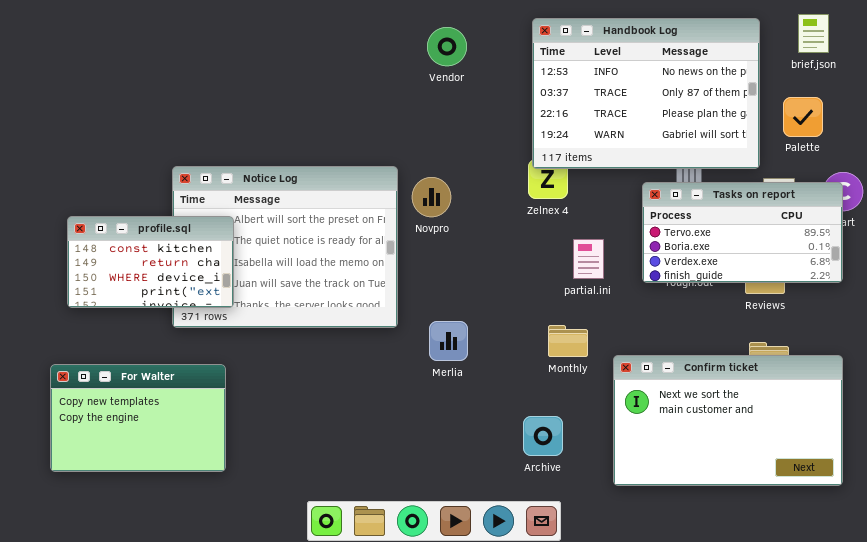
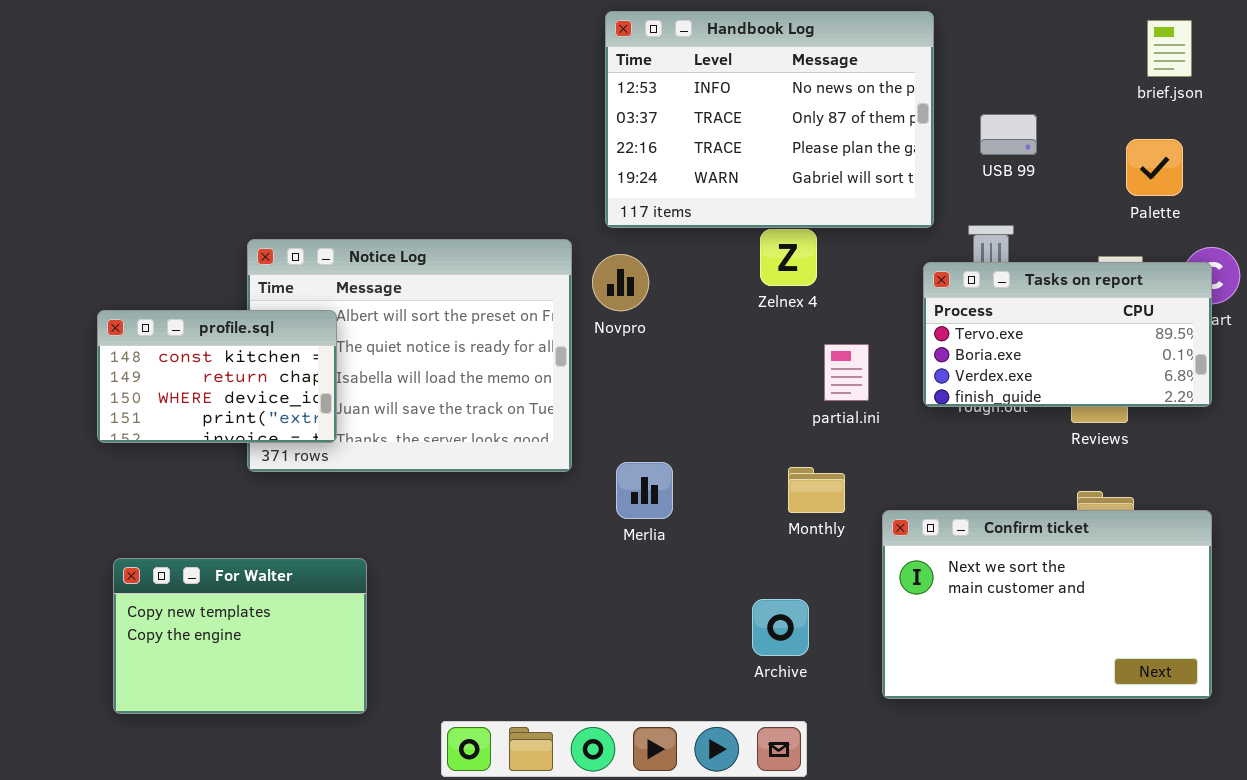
Handbook Log: [532,18,760,169] -> [605,11,934,228], moved
For Walter: [50,364,226,472] -> [113,558,367,714], moved

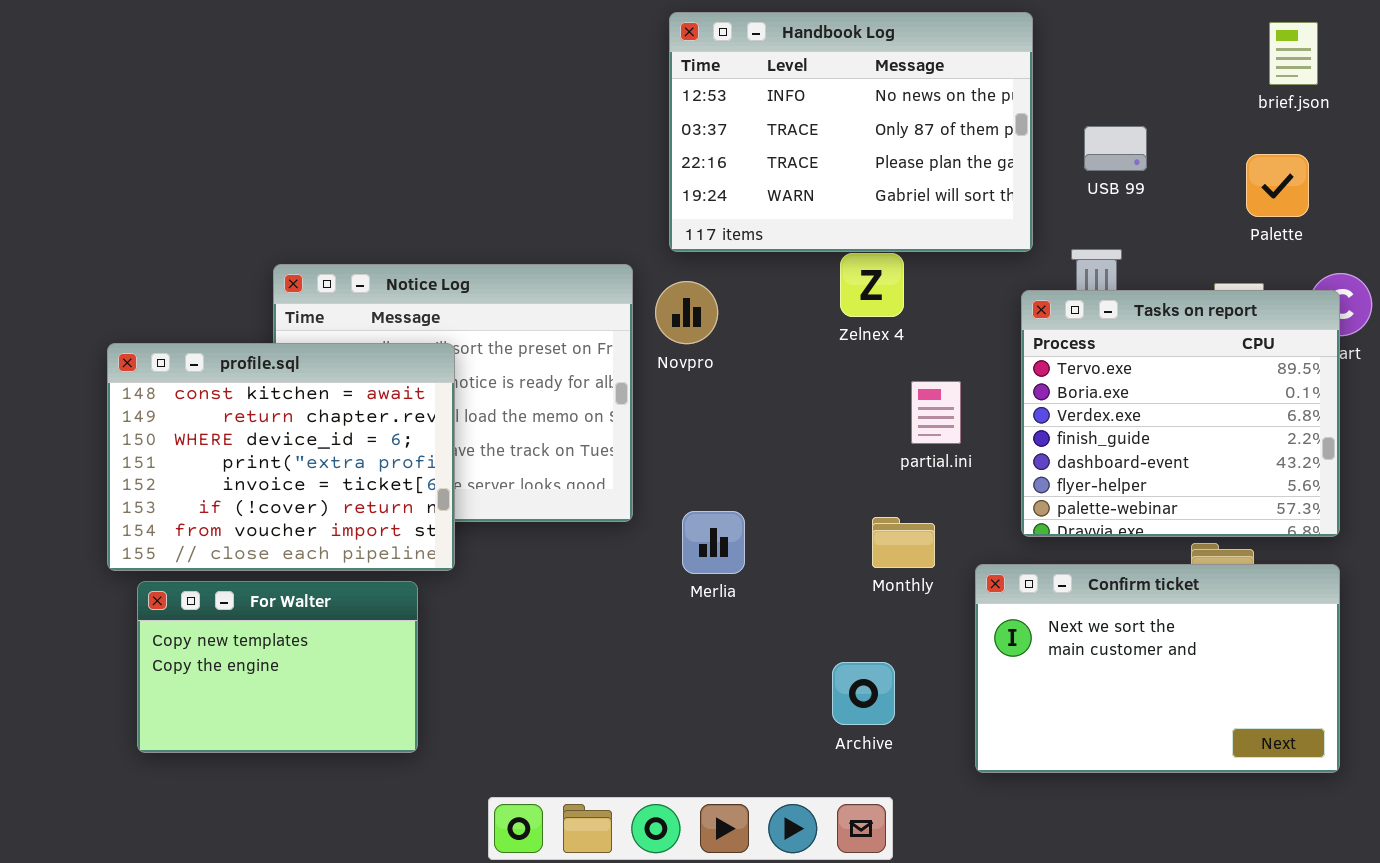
Tasks on report: [923,262,1212,407] -> [1021,290,1340,537], resized
profile.sql: [97,310,337,443] -> [107,343,455,571], resized
For Walter: [113,558,367,714] -> [137,581,418,753], moved

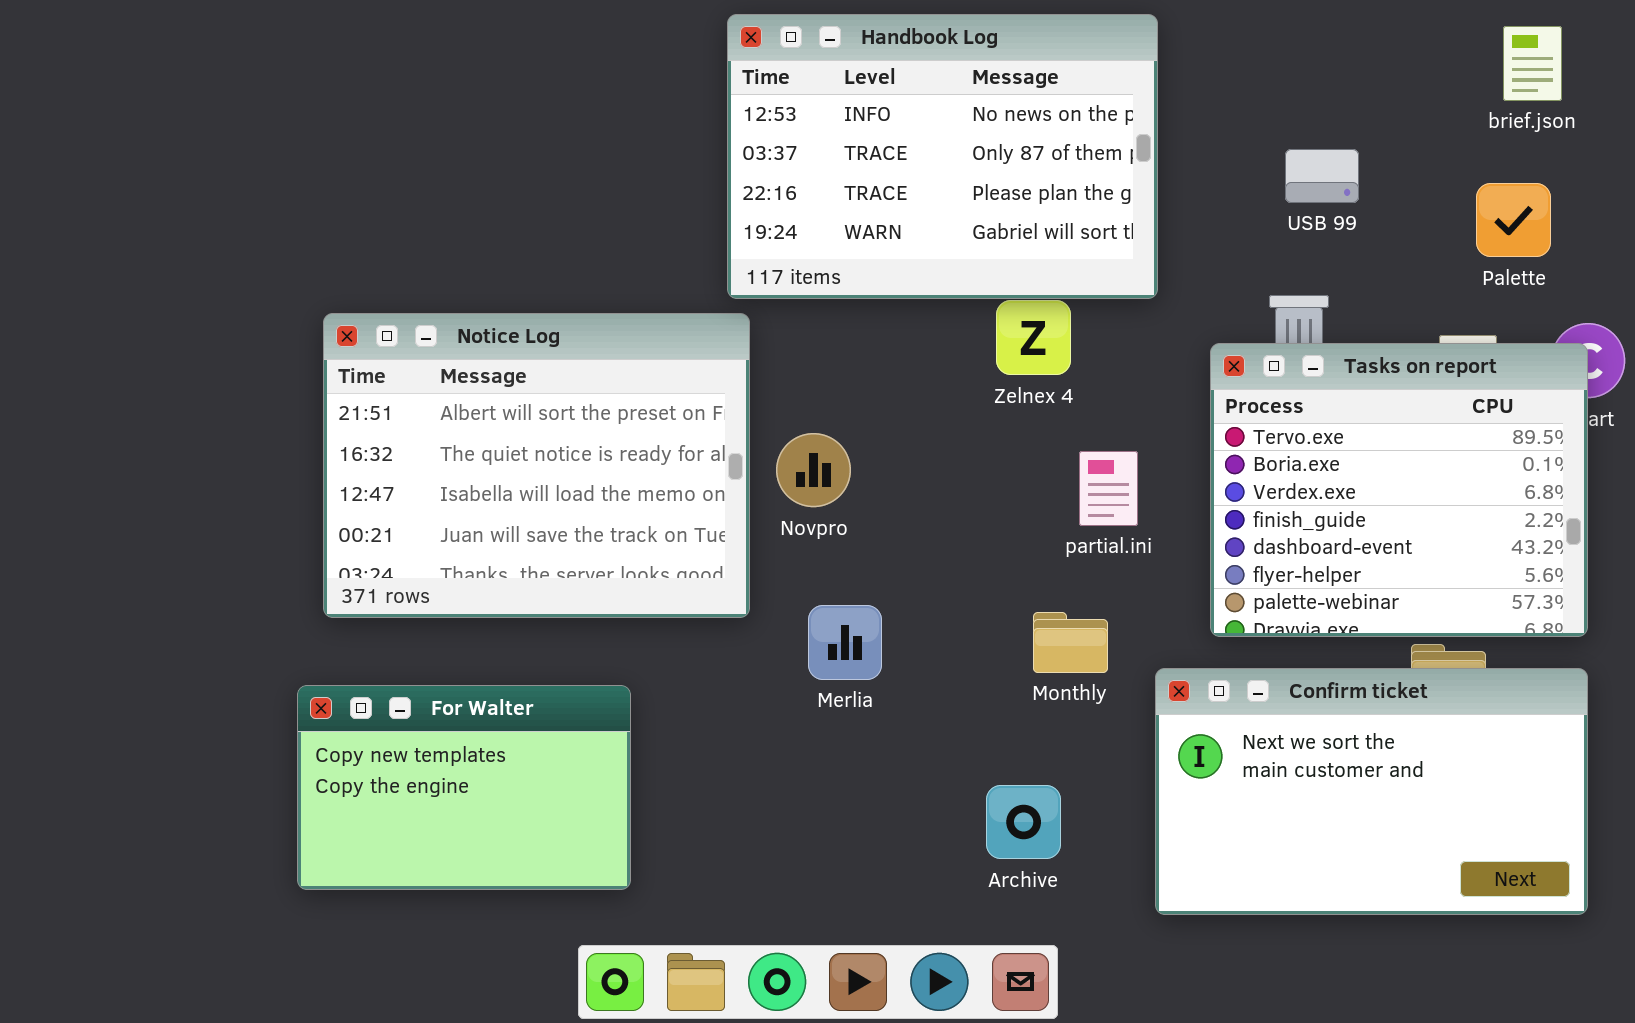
Handbook Log: [669,12,1033,252] -> [727,14,1158,299], moved
Novpro: [655,281,718,344] -> [776,433,851,507], moved
profile.sql: [107,343,455,571] -> none, closed
For Walter: [137,581,418,753] -> [297,685,631,890], moved

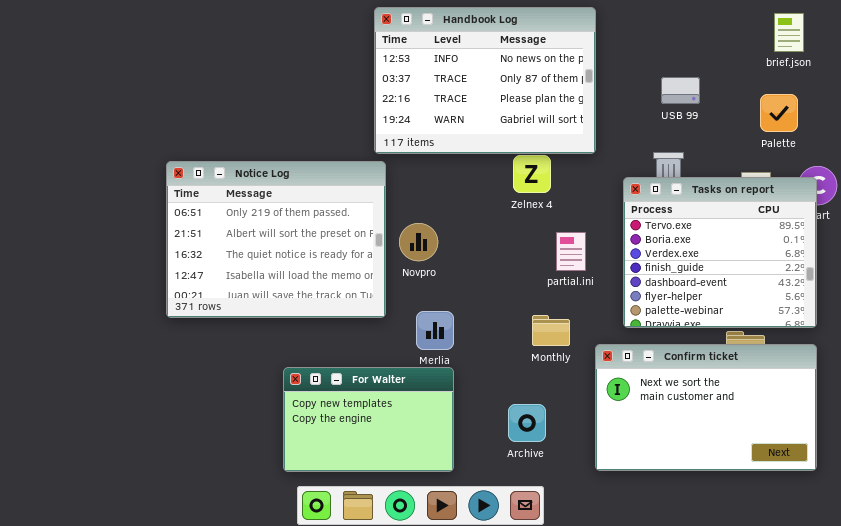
Notice Log: [323,313,750,618] -> [166,161,386,318], scrolled up 1 row
For Walter: [297,685,631,890] -> [283,367,454,472], moved

